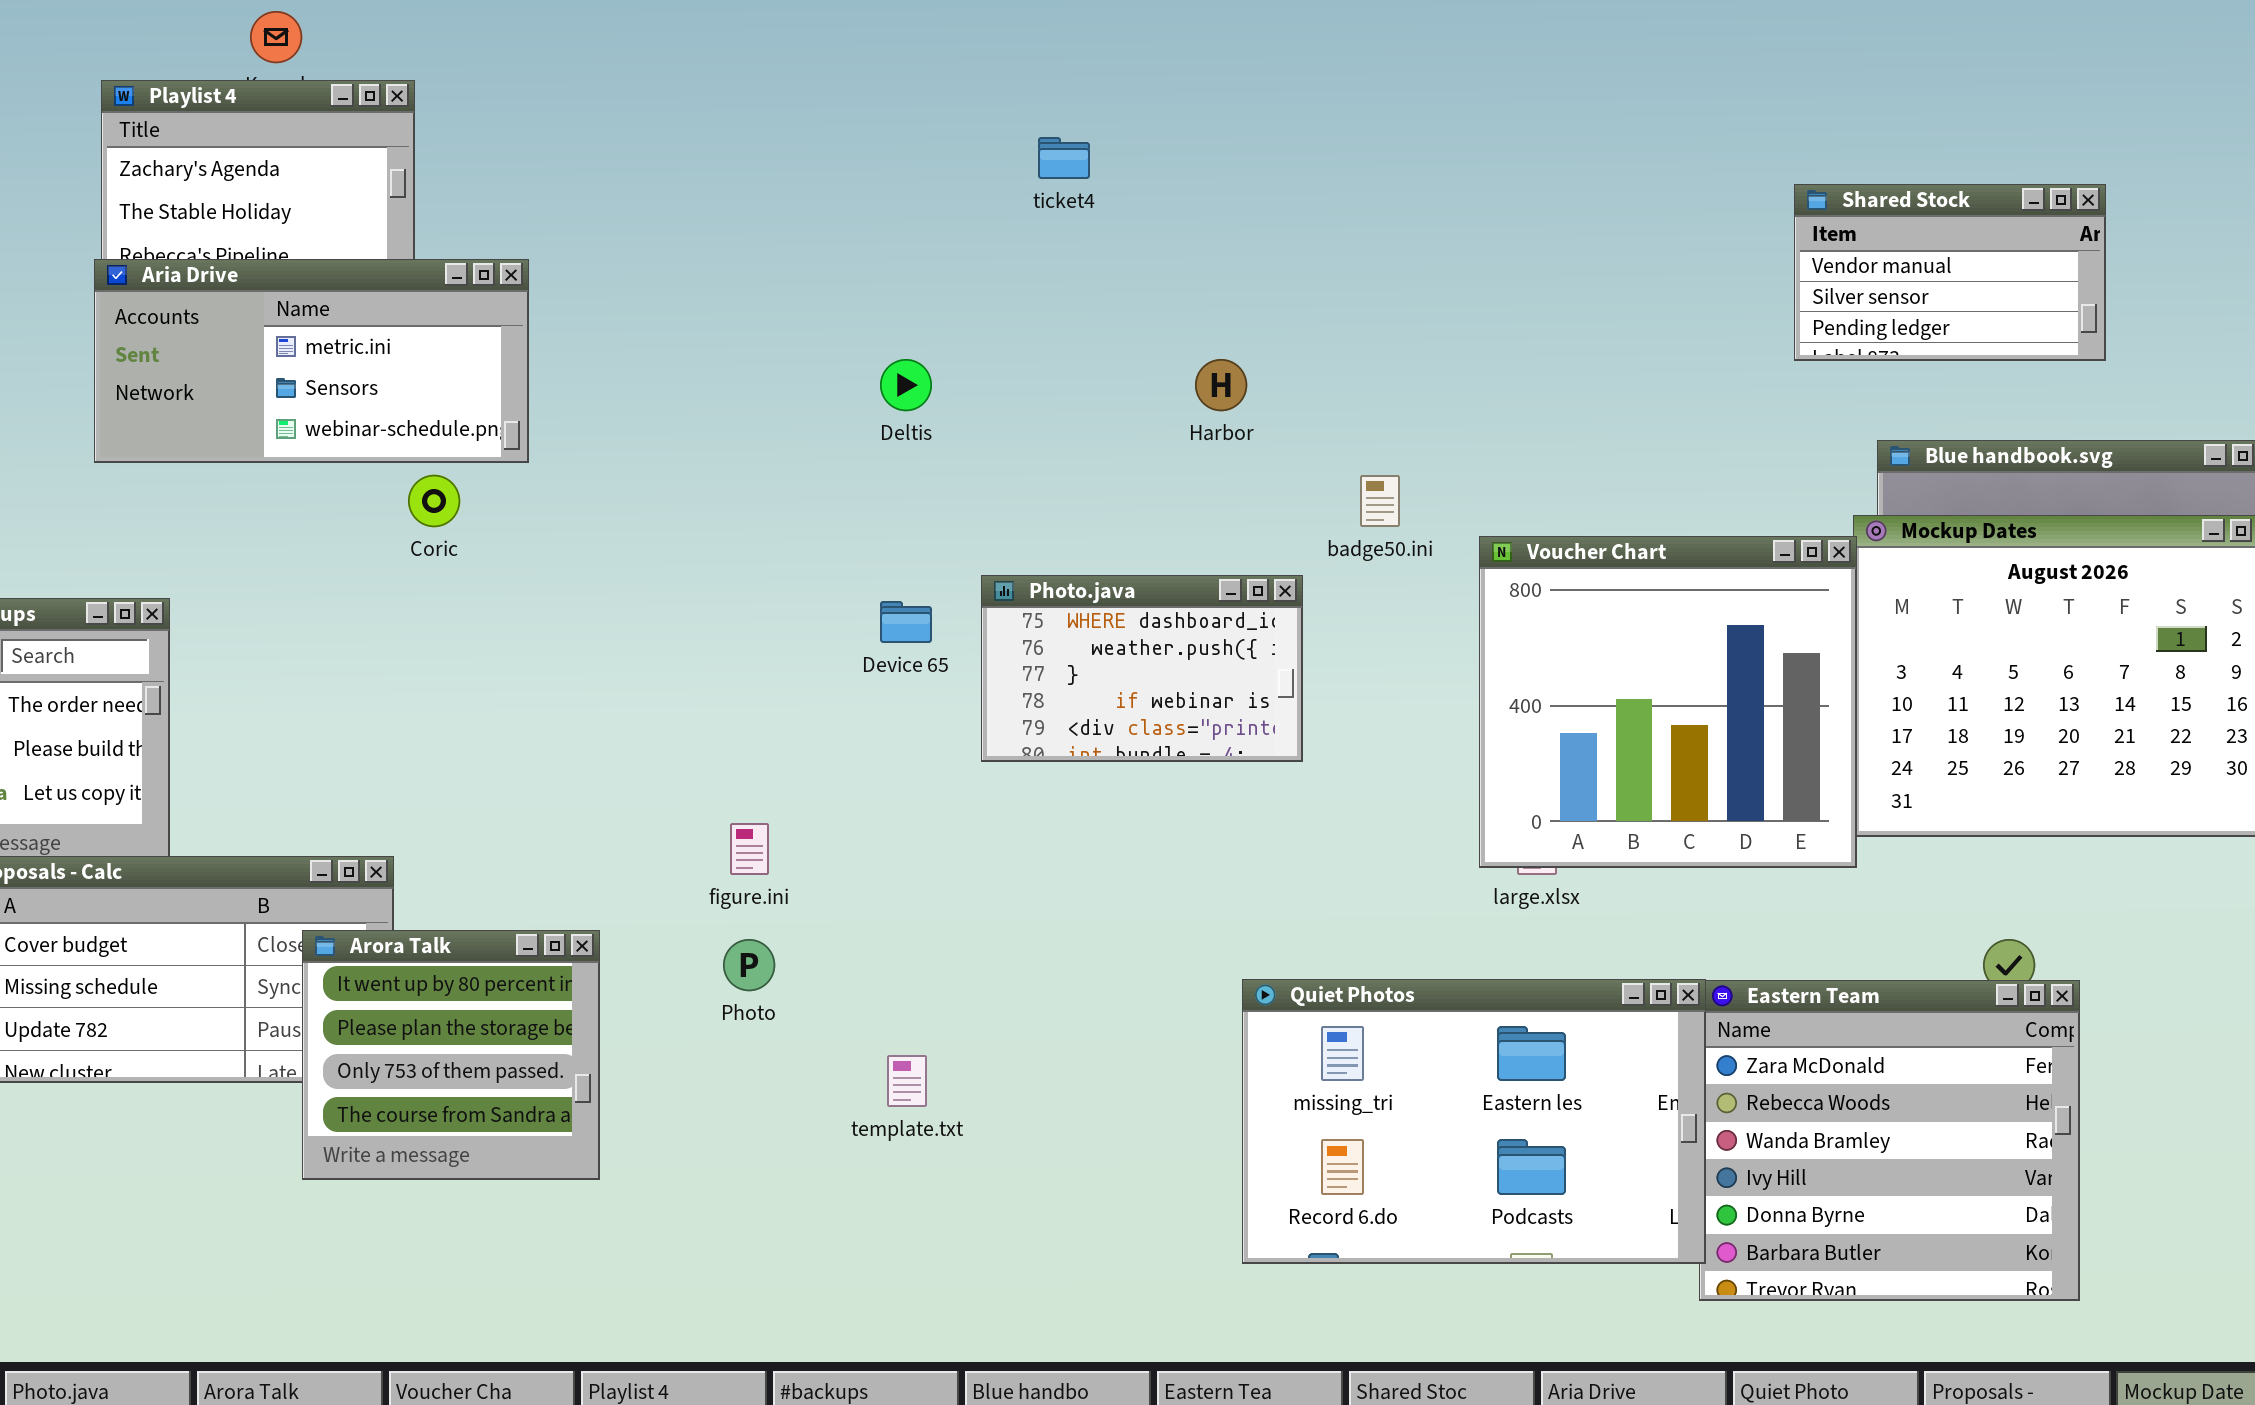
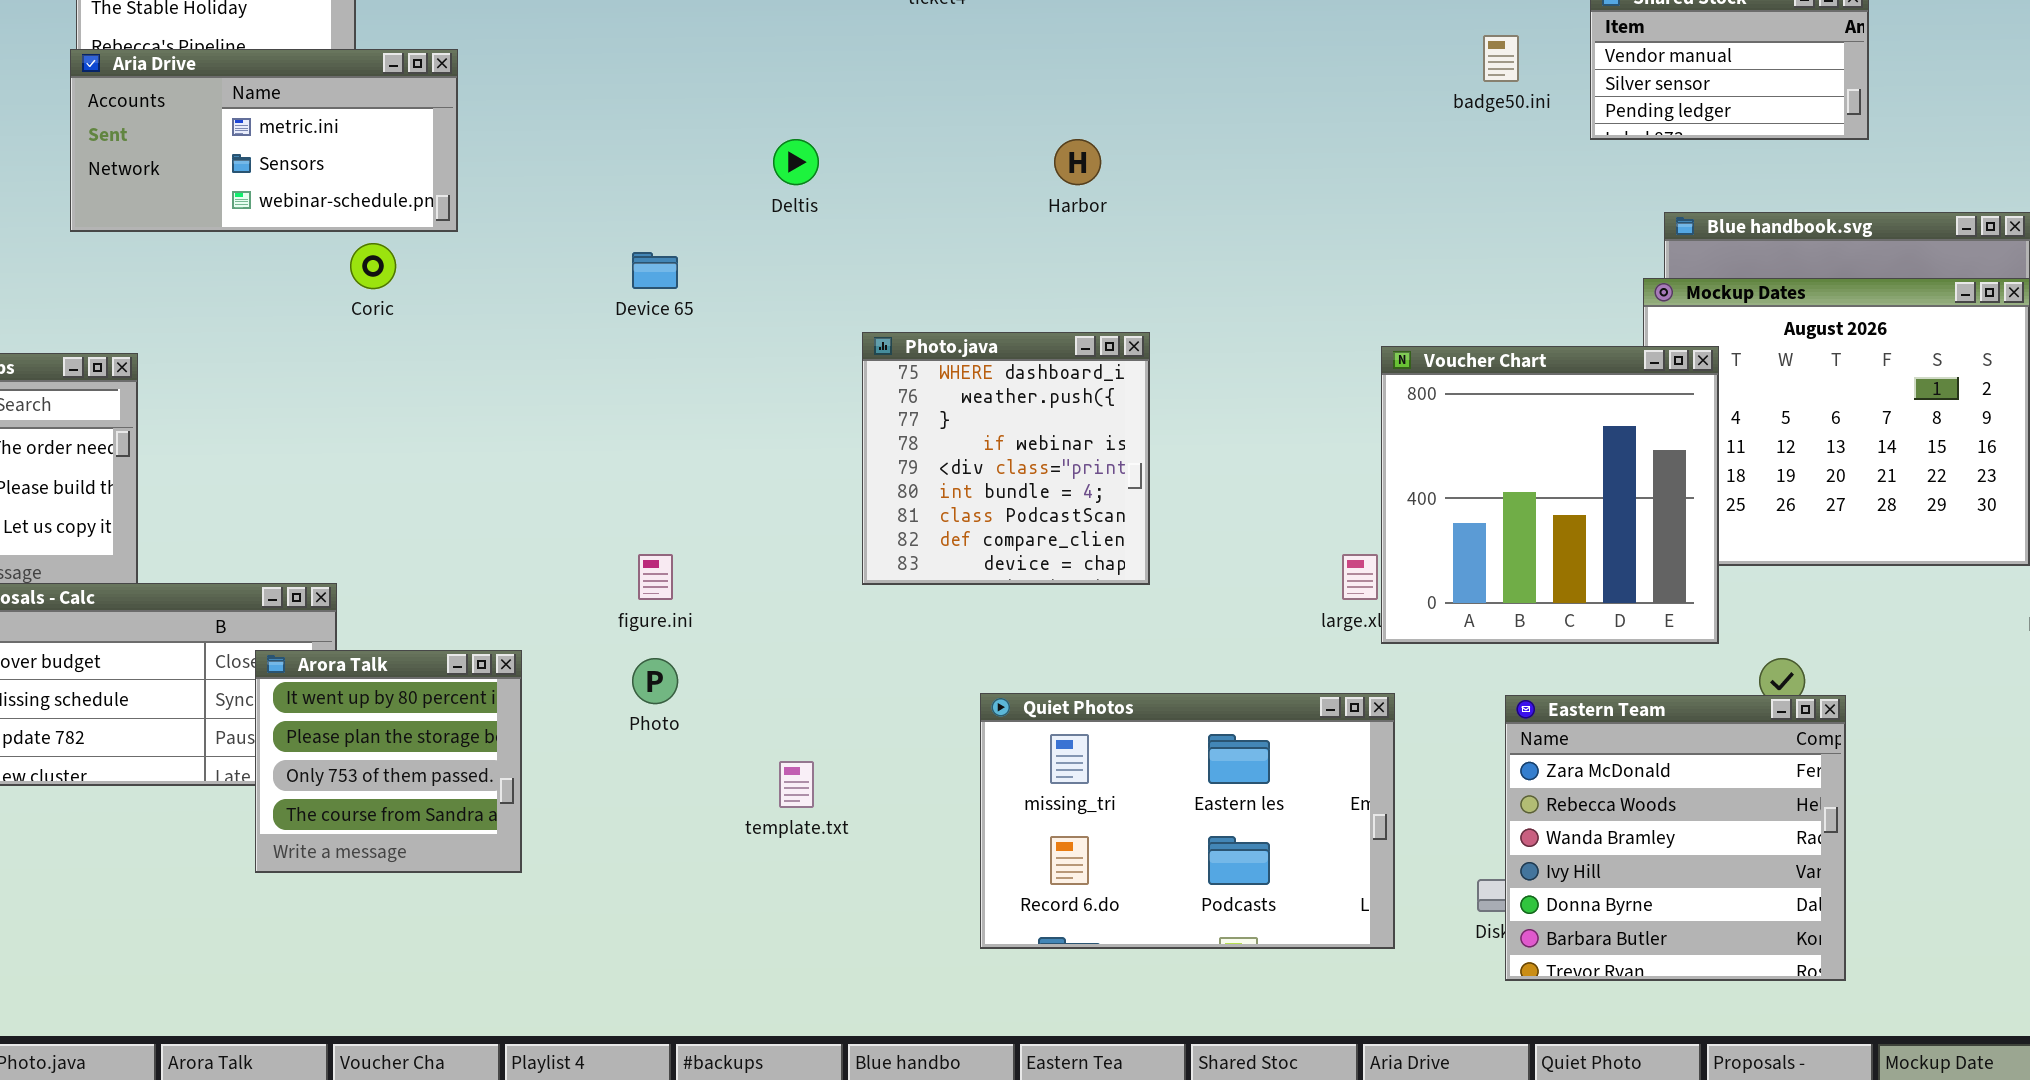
badge50.ini: [1360,475,1400,527] -> [1483,35,1519,82], moved
Voucher Chart: [1479,536,1857,868] -> [1381,346,1719,644], moved
Photo.java: [981,575,1303,762] -> [862,332,1150,585], resized
Device 65: [880,601,932,643] -> [632,252,678,289], moved
Quiet Photos: [1242,979,1706,1264] -> [980,693,1395,949], moved

